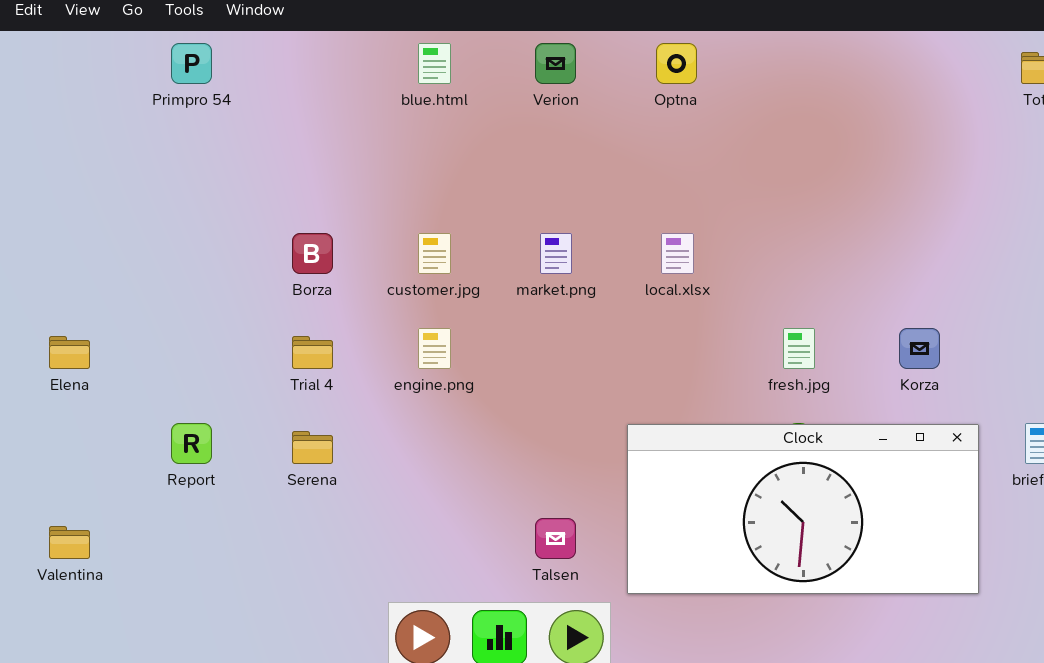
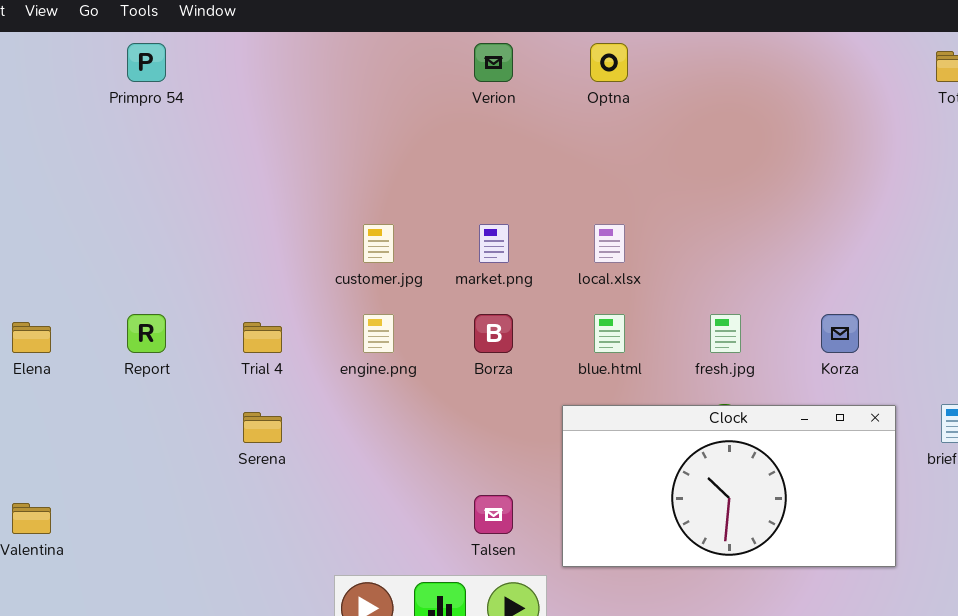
blue.html: [418,43,451,84] -> [594,314,625,353], moved
Borza: [292,233,333,274] -> [474,314,513,353], moved
Report: [171,423,212,464] -> [127,314,166,353], moved

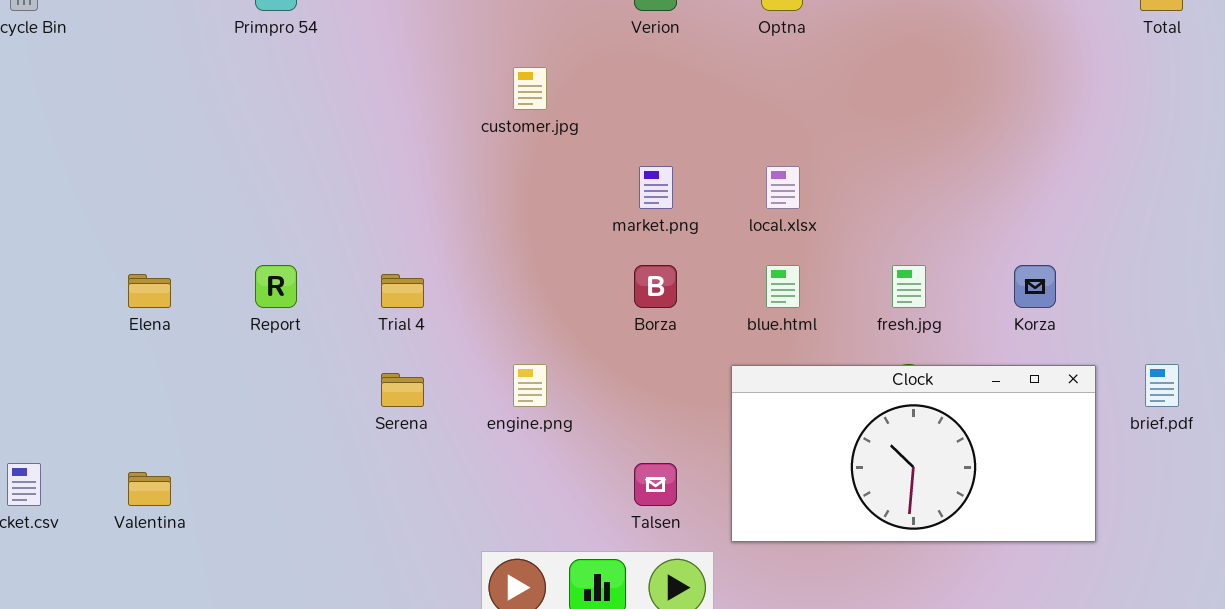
customer.jpg: [363,224,394,263] -> [513,67,547,110], moved
engine.png: [363,314,394,353] -> [513,364,547,407], moved

